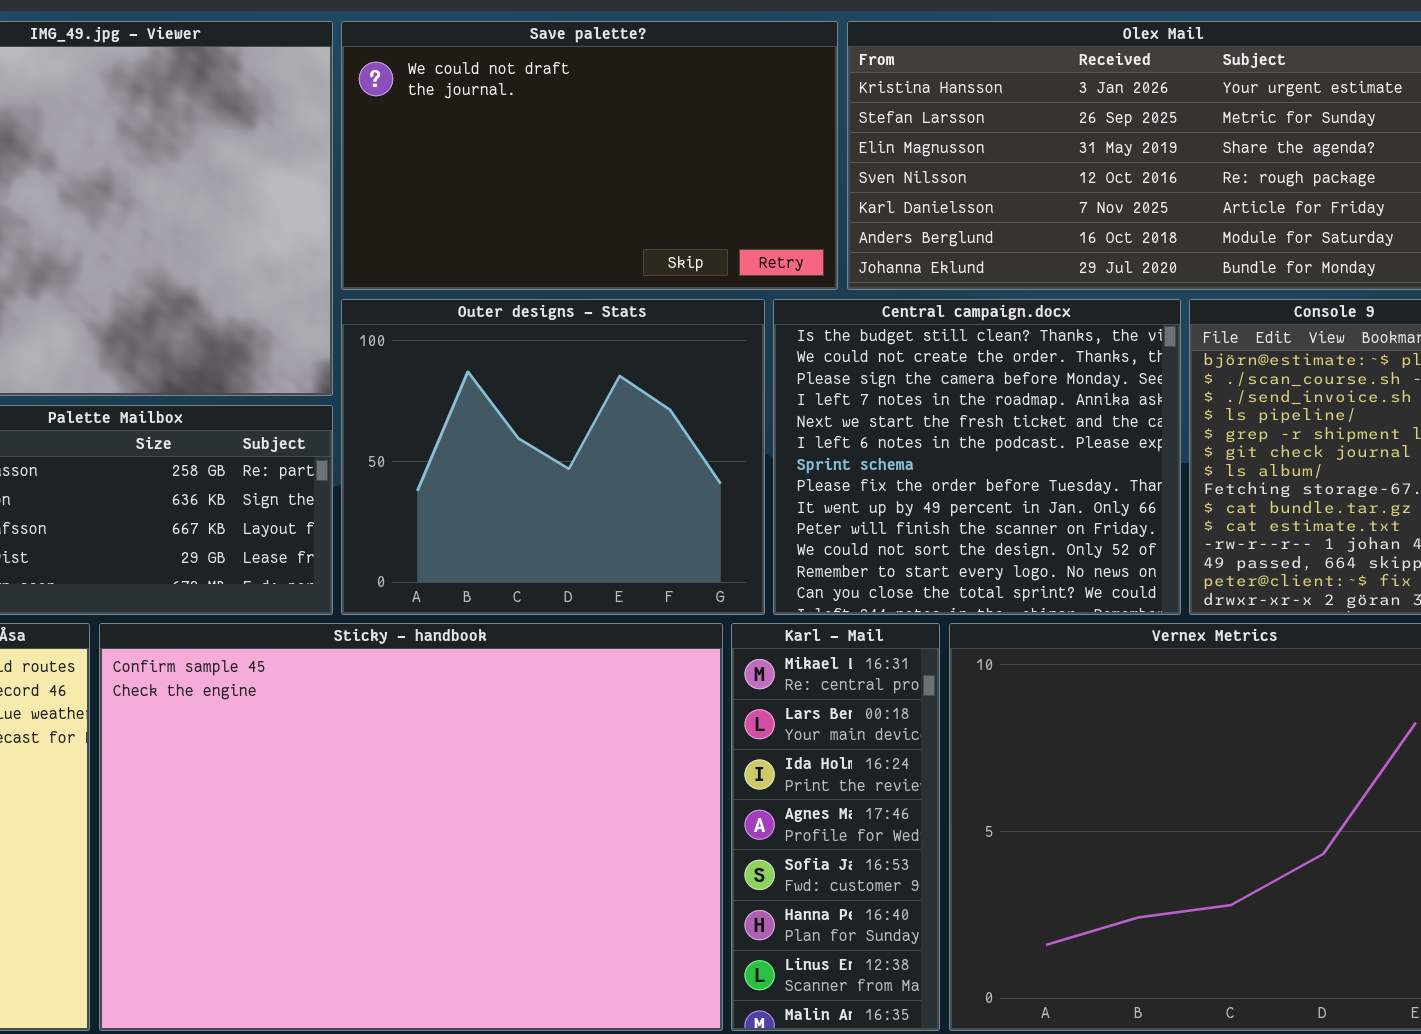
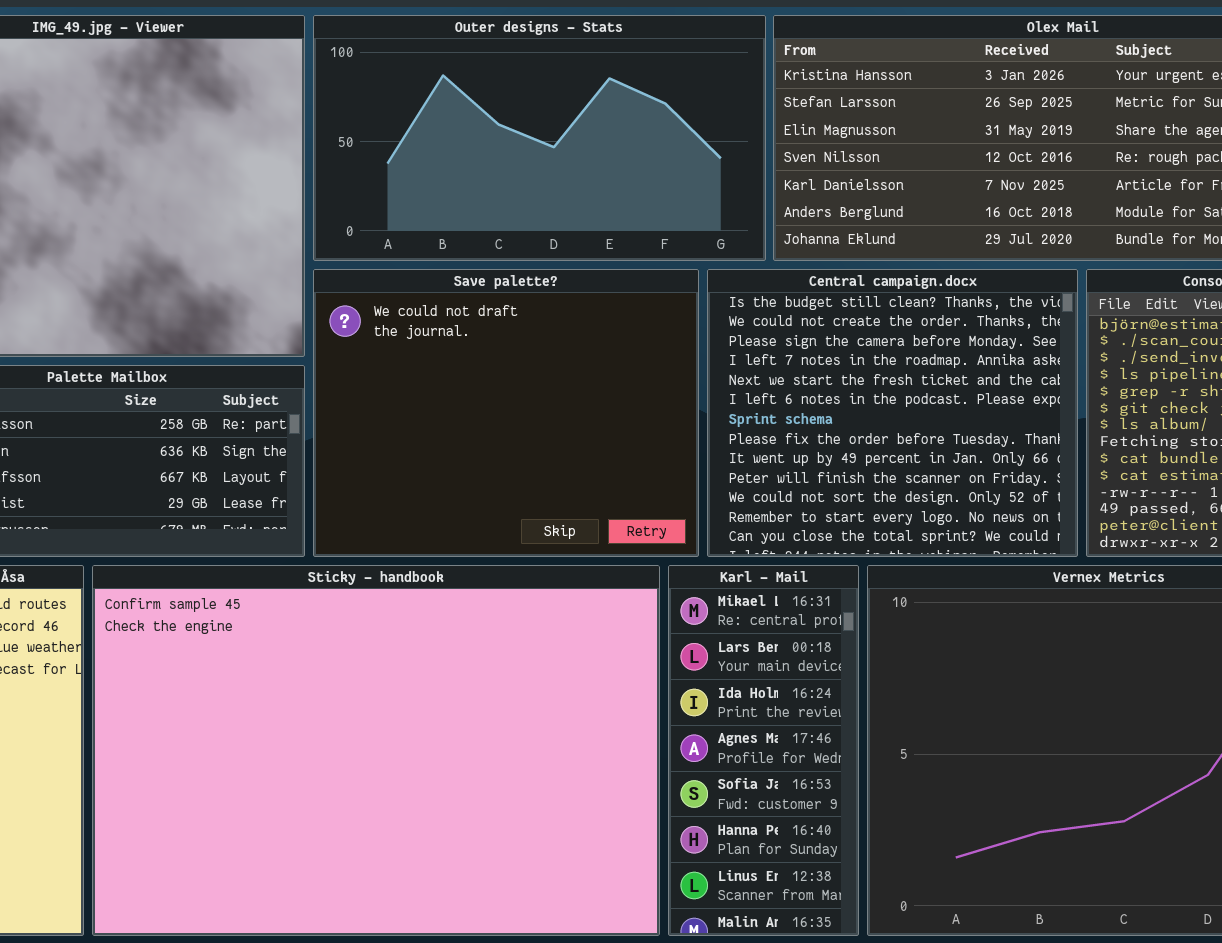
Save palette?: [341,21,838,290] -> [313,269,699,557], moved, resized
Outer designs - Stats: [341,299,765,615] -> [313,15,766,261], moved, resized

